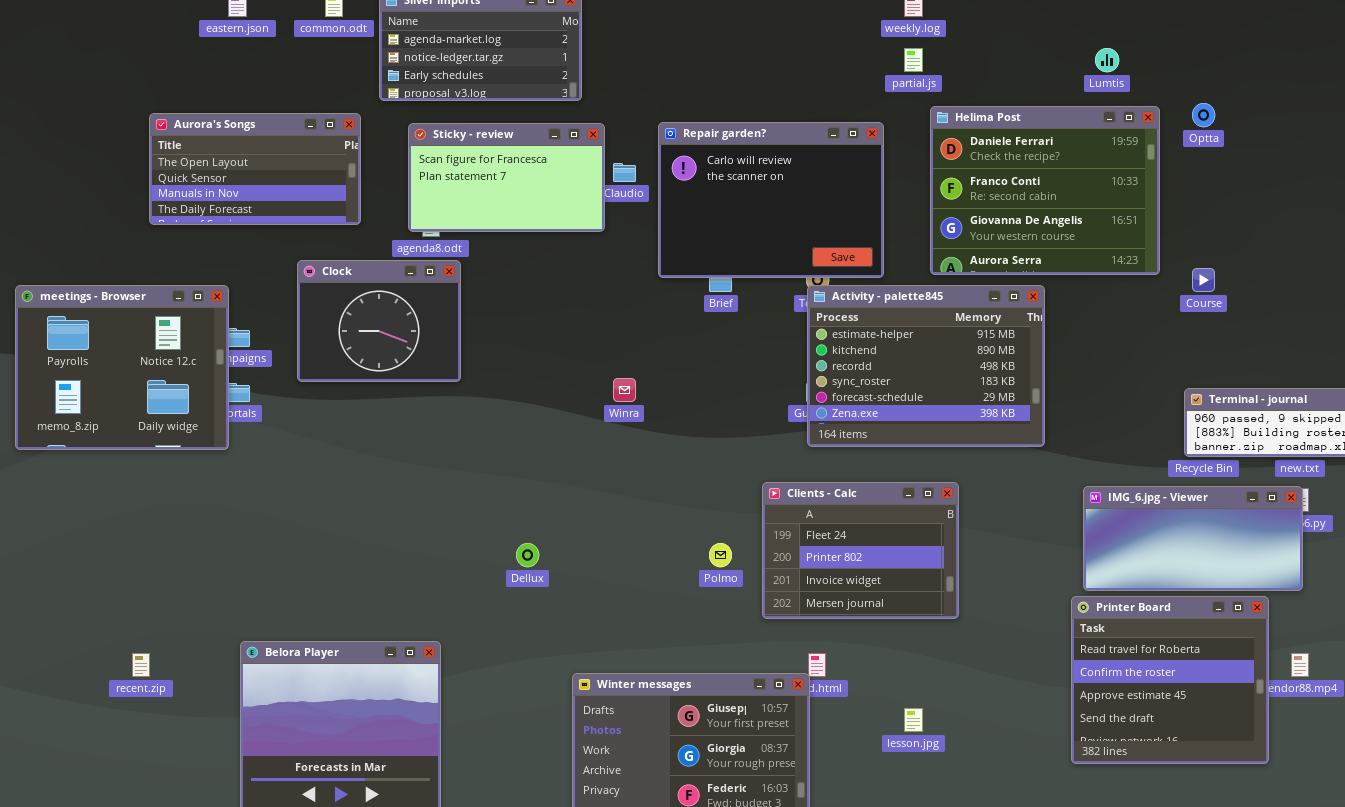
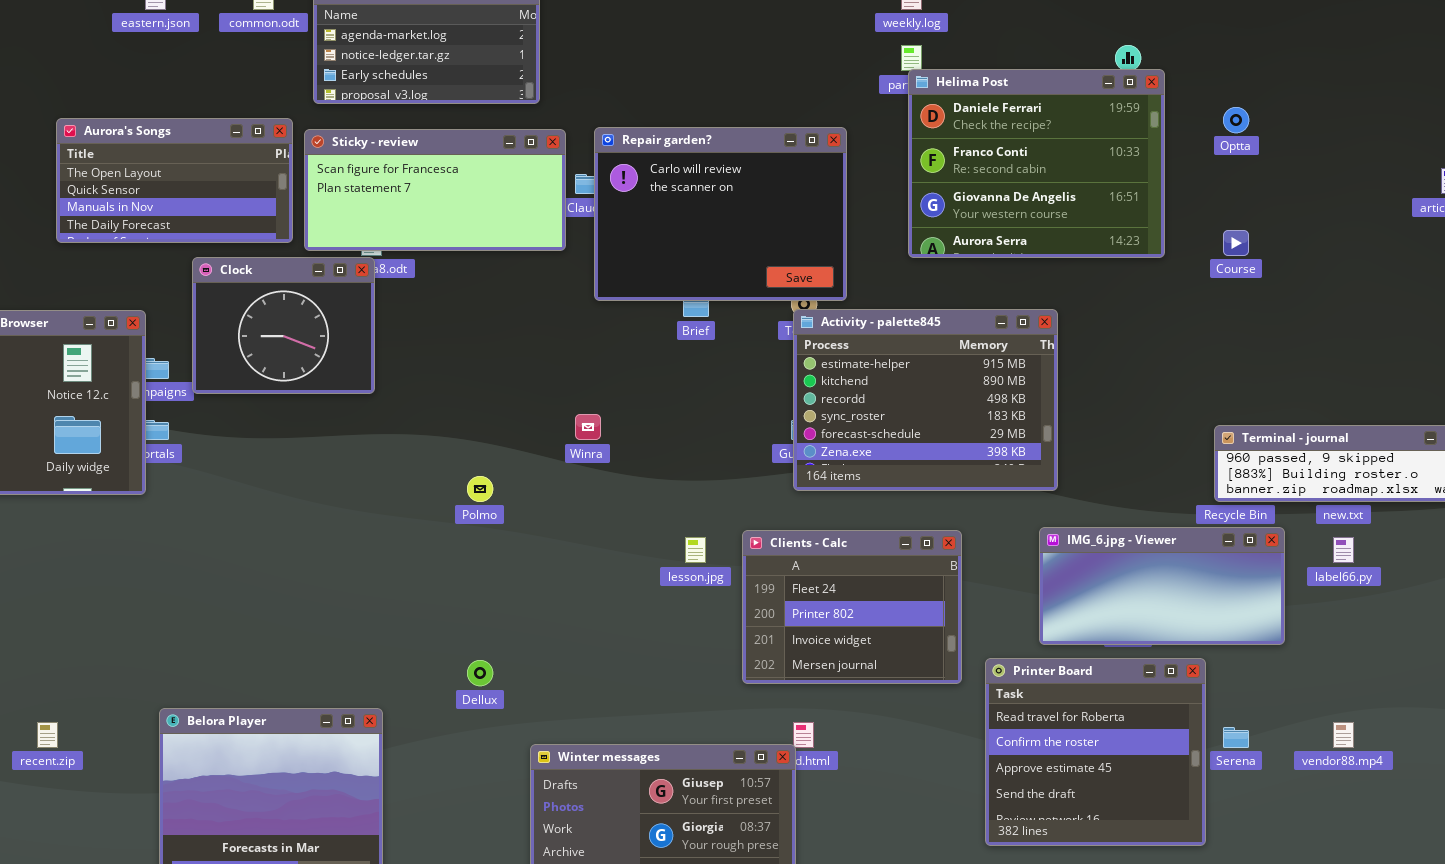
Helima Post: [930,106,1160,275] -> [908,69,1165,258], moved
Repair garden?: [658,122,884,278] -> [594,127,847,301], moved
Sticky - review: [408,123,605,232] -> [304,129,566,251], resized
Clock: [297,260,461,382] -> [192,257,375,394], moved
Course: [1192,268,1215,292] -> [1223,230,1249,256], moved
IMG_6.jpg - Viewer: [1083,486,1303,591] -> [1039,527,1285,645], moved
Dellux: [516,543,539,567] -> [467,660,493,686], moved
Polmo: [709,543,732,567] -> [467,476,493,502], moved
Printer Board: [1071,596,1269,764] -> [985,658,1206,846], moved
lesson.jpg: [904,708,923,732] -> [685,537,706,563], moved

